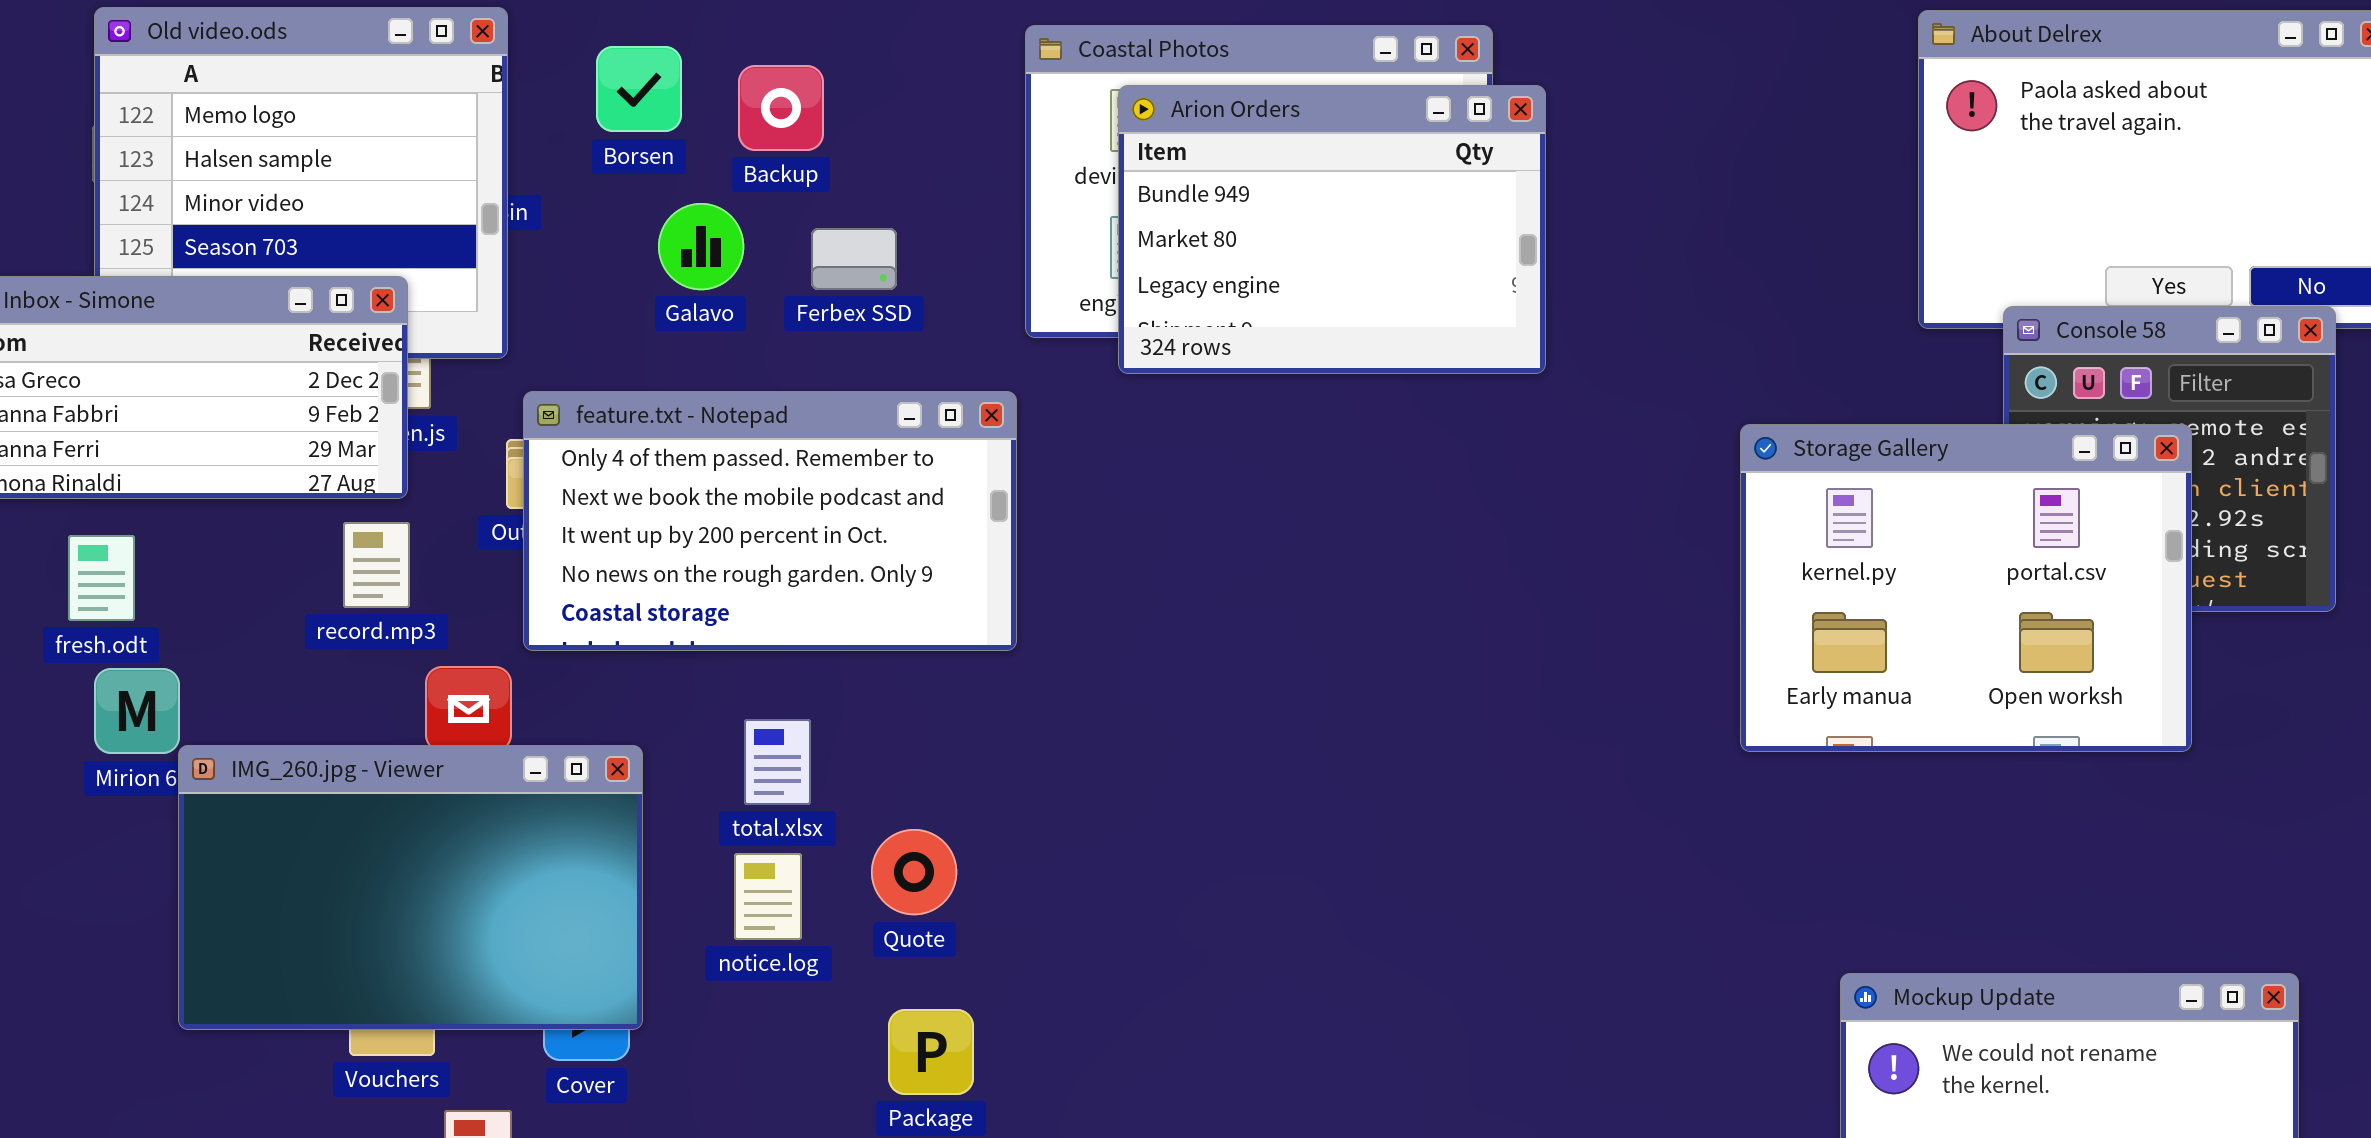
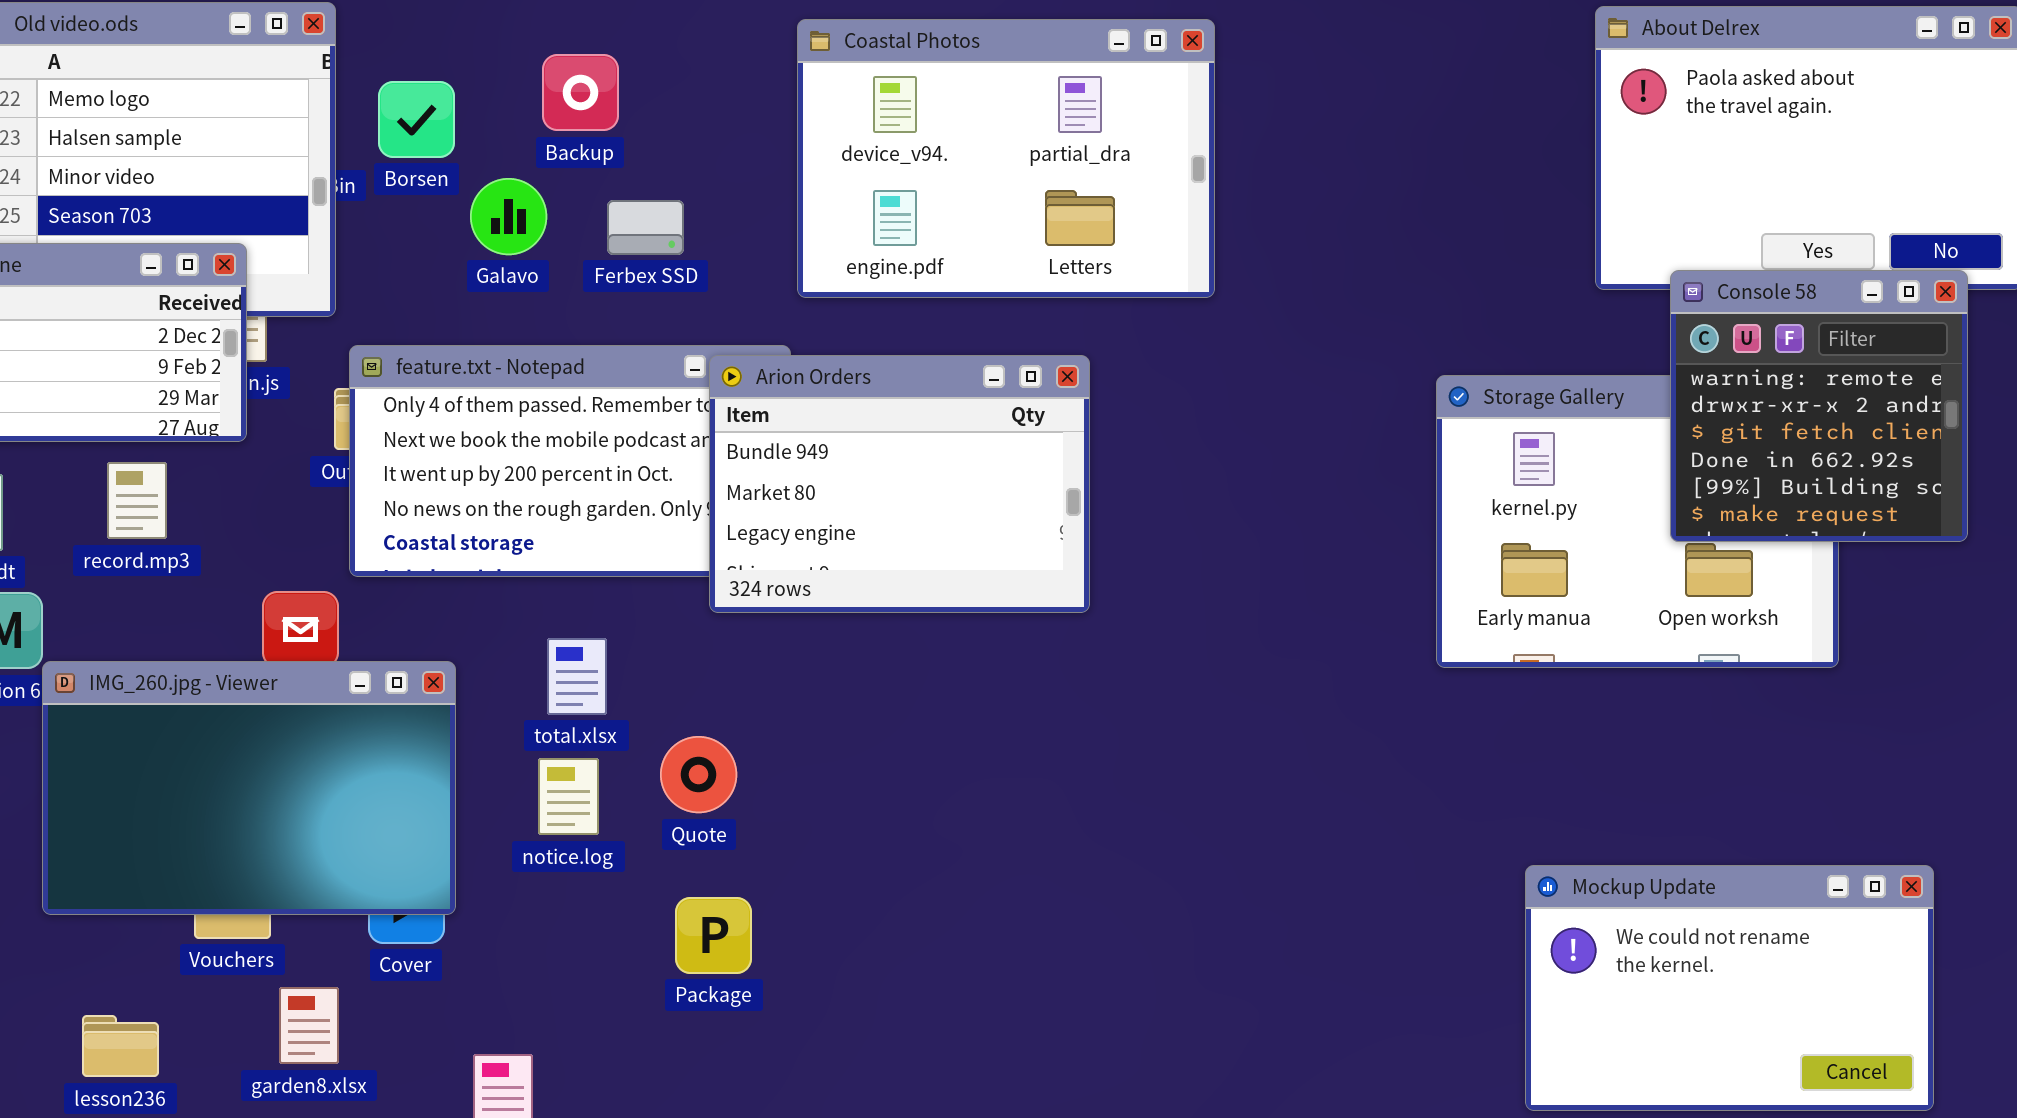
Borsen: [596,46,682,132] -> [378,81,455,158], moved
Arion Orders: [1118,85,1546,374] -> [709,355,1090,613], moved
Console 58: [2003,306,2336,612] -> [1670,270,1968,542], raised
record.mp3: [343,522,410,608] -> [107,462,167,539], moved

